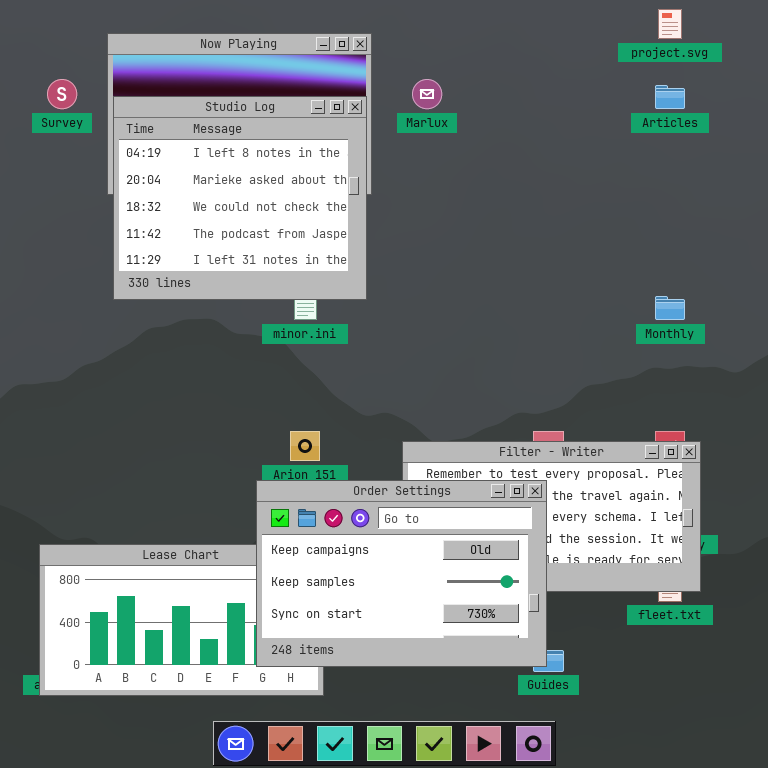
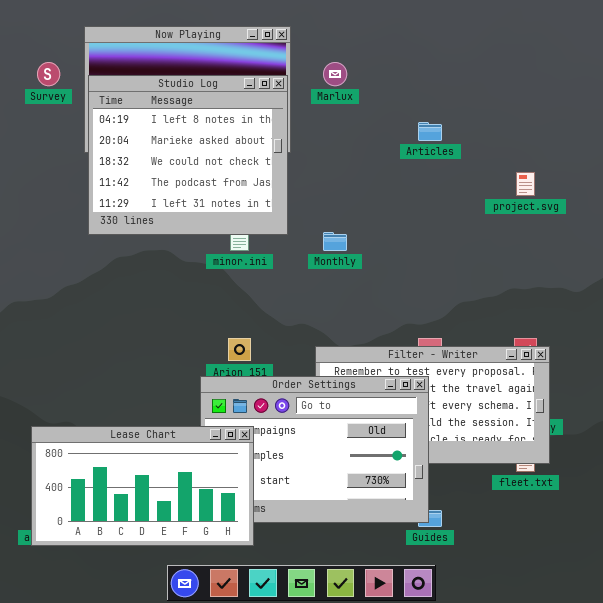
project.svg: [658,9,682,39] -> [516,172,535,196], moved
Articles: [655,85,685,109] -> [418,122,442,141], moved
Monthly: [655,296,685,320] -> [323,232,347,251], moved
Lease Chart: [39,544,324,696] -> [31,426,254,546], raised

